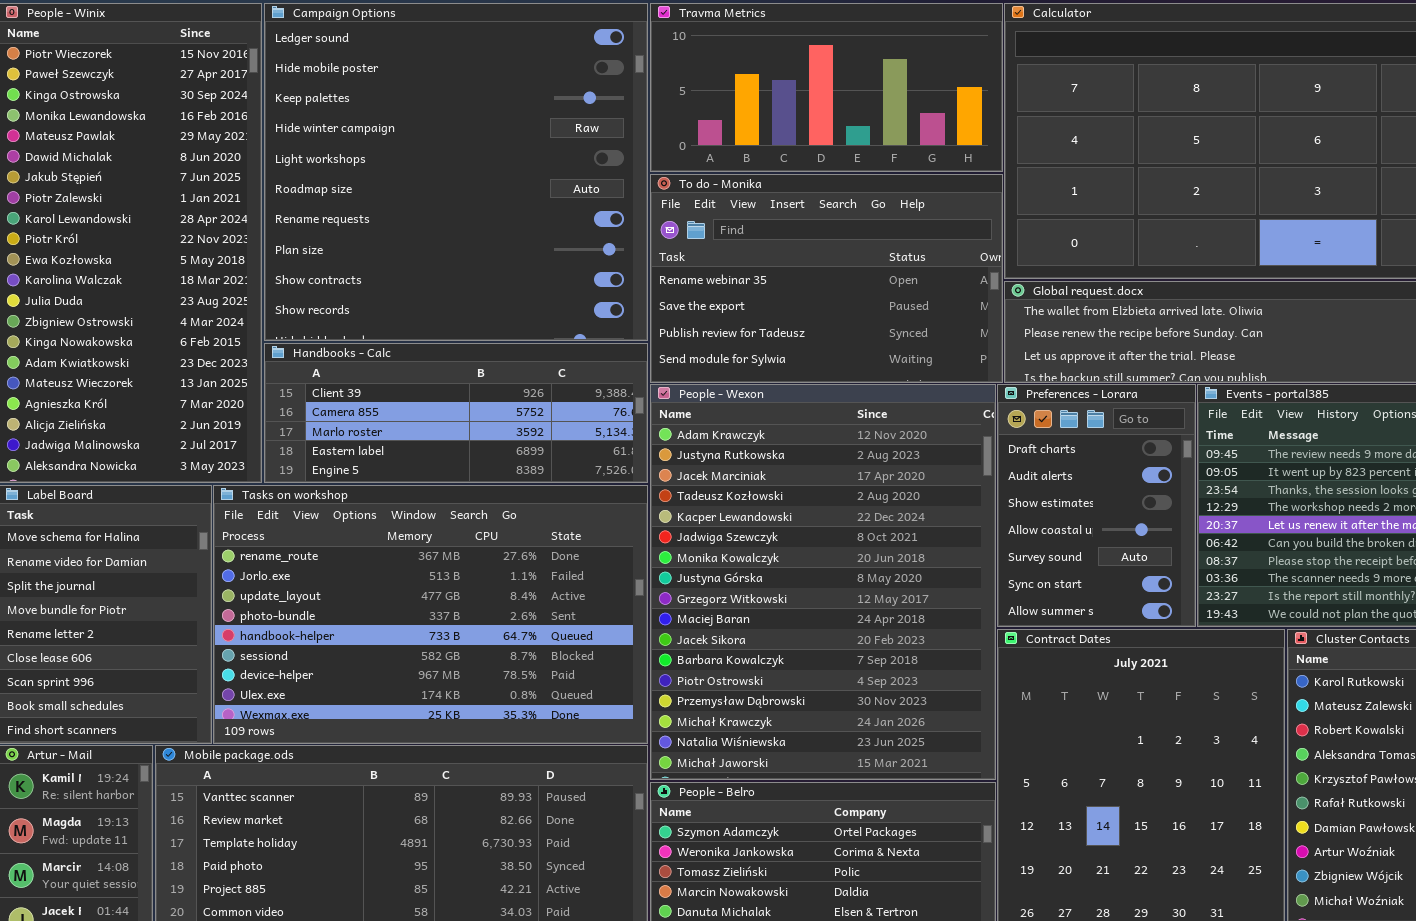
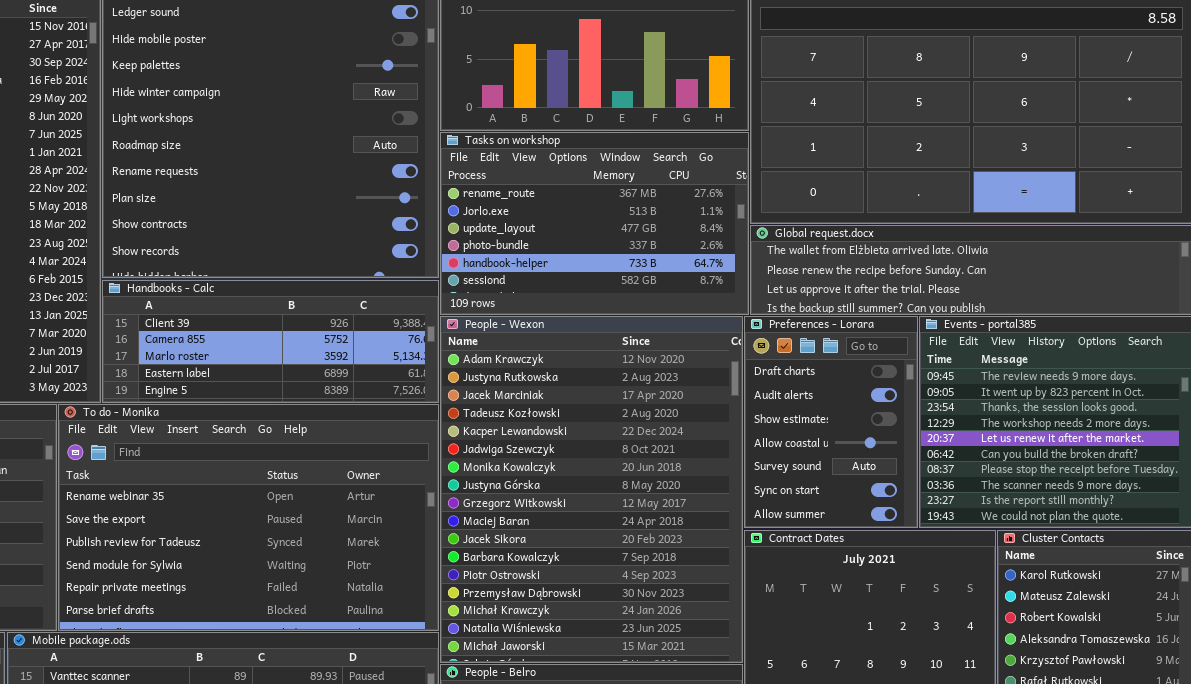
To do - Monika: [650,174,1003,383] -> [58,404,439,631], moved, resized
Tasks on workshop: [213,485,648,744] -> [440,132,749,315], moved, resized

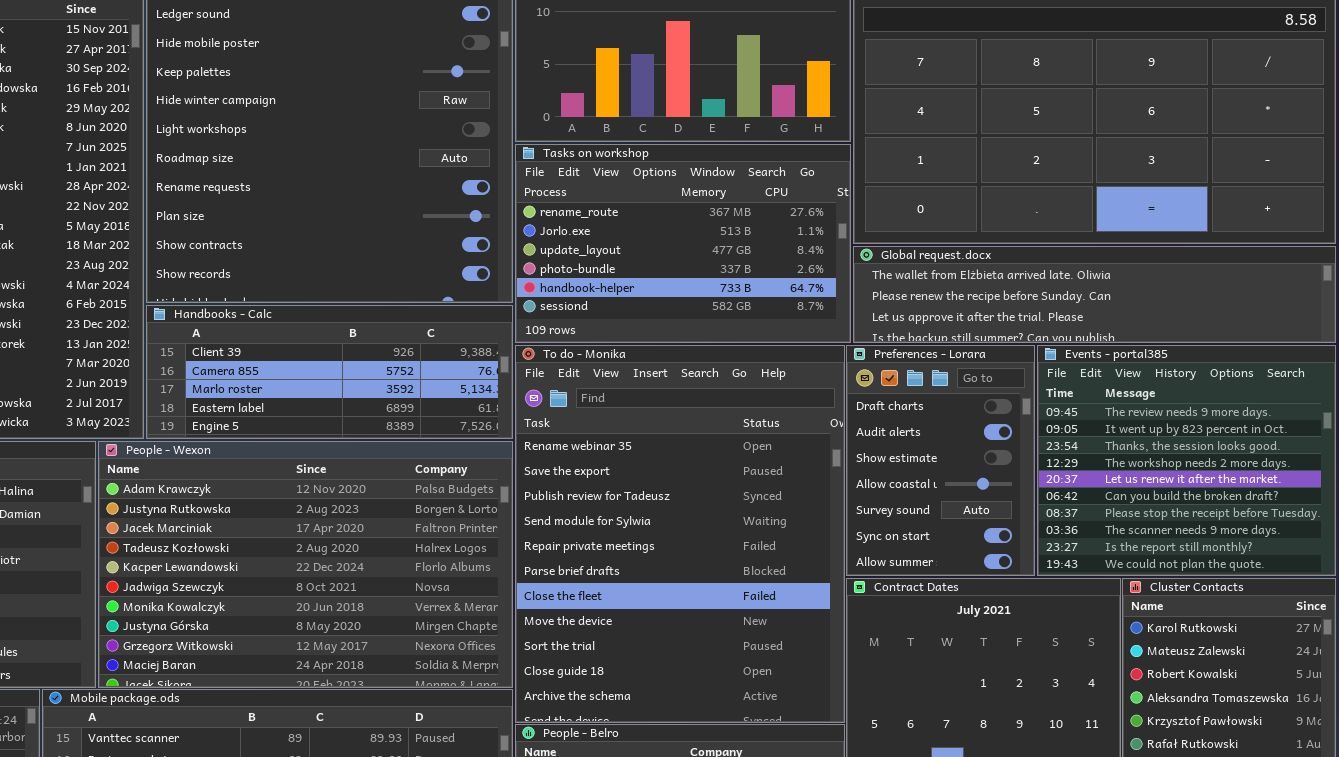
People - Wexon: [440,316,743,663] -> [98,441,513,688], moved, resized
To do - Monika: [58,404,439,631] -> [515,345,845,723], moved, resized

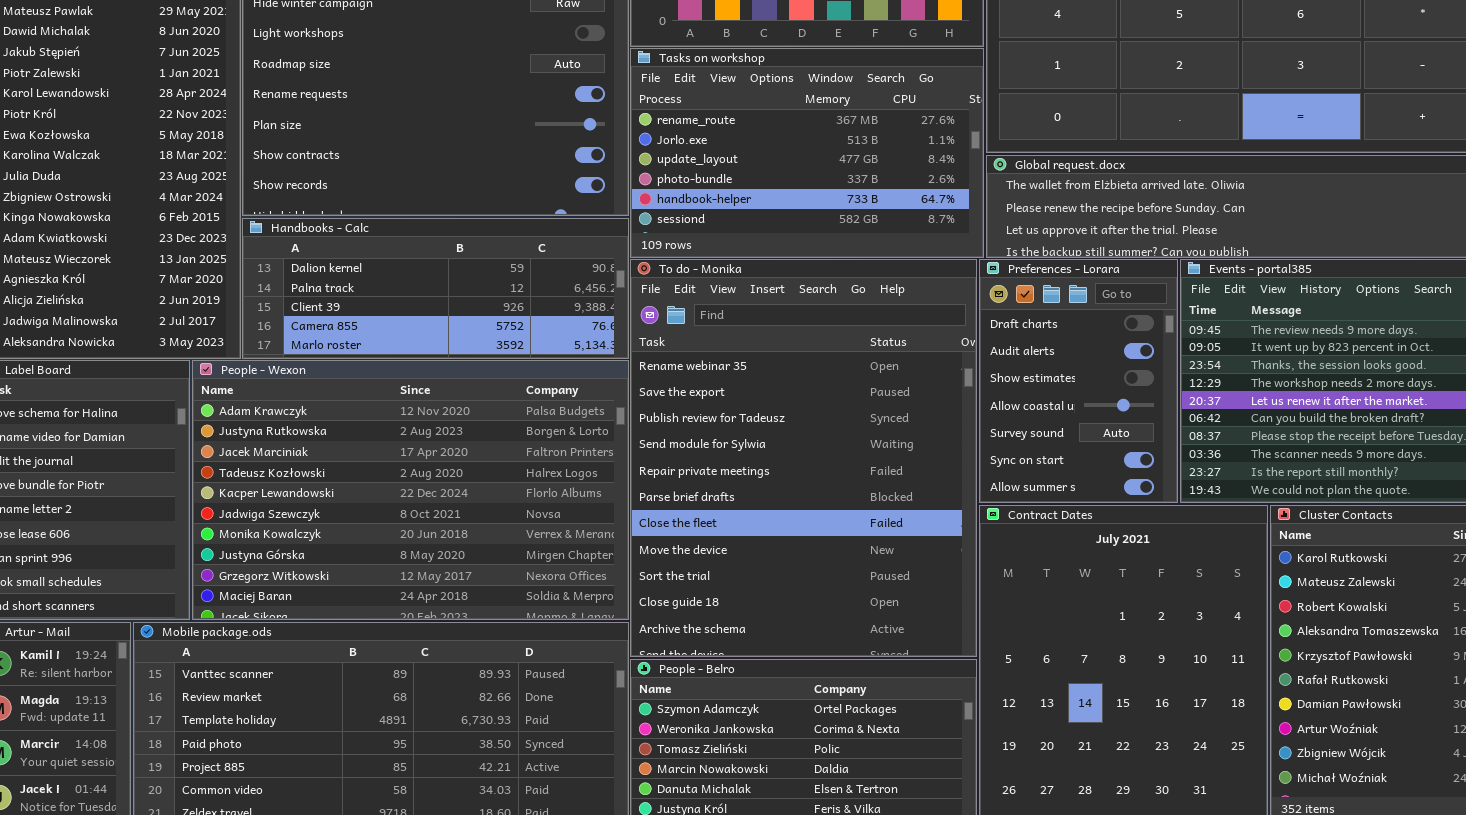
Handbooks - Calc: [146,305,513,439] -> [242,218,629,359], scrolled up 2 rows

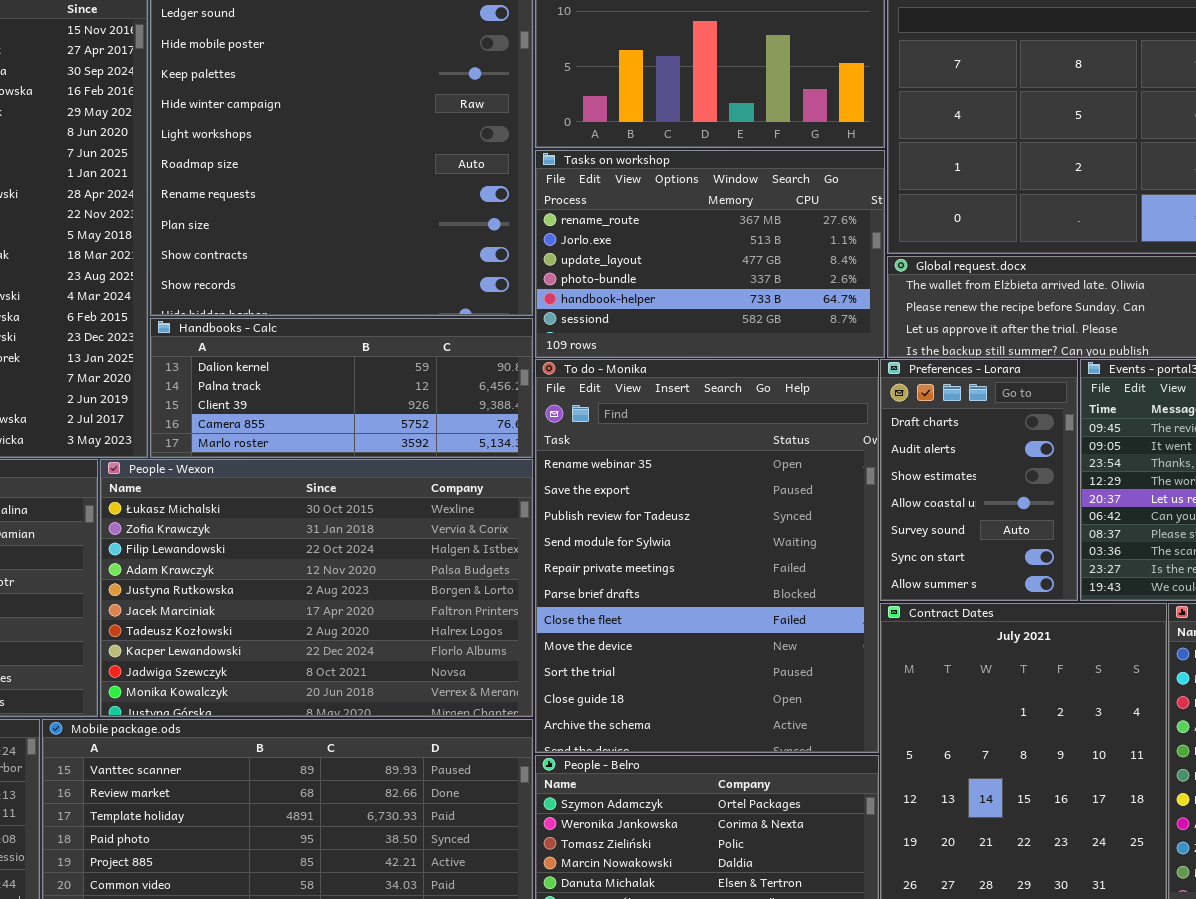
People - Wexon: [192,360,629,620] -> [100,459,533,717], scrolled up 3 rows

